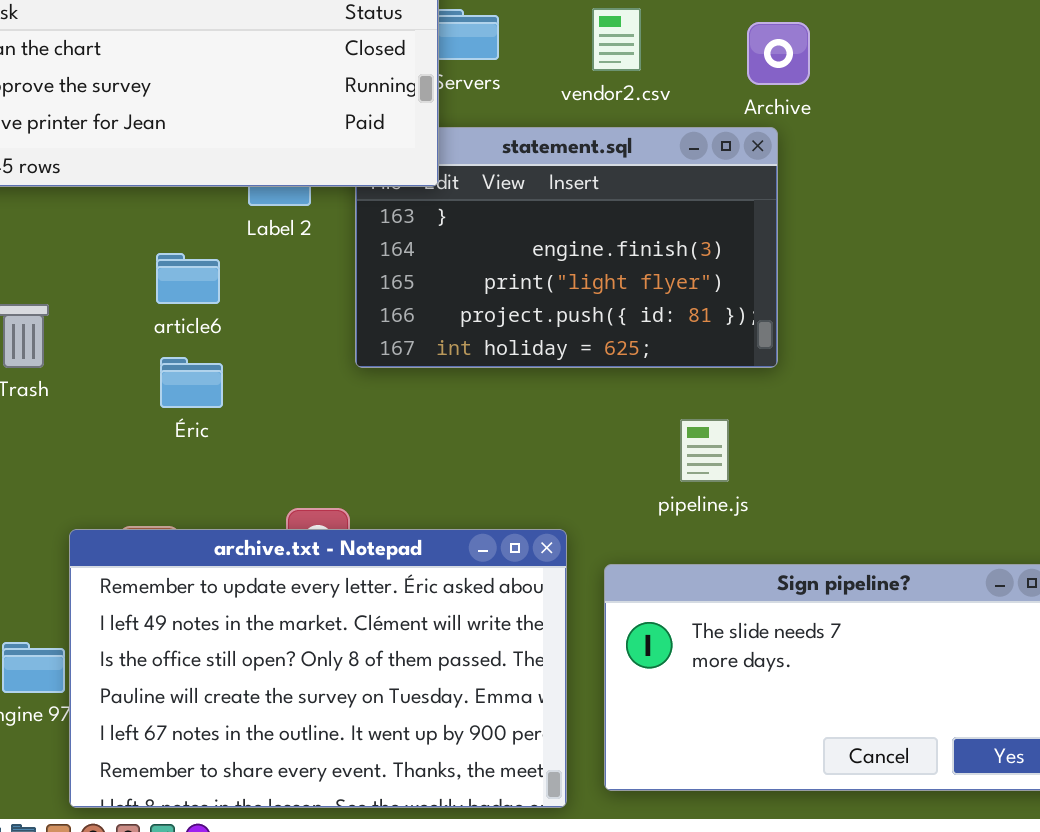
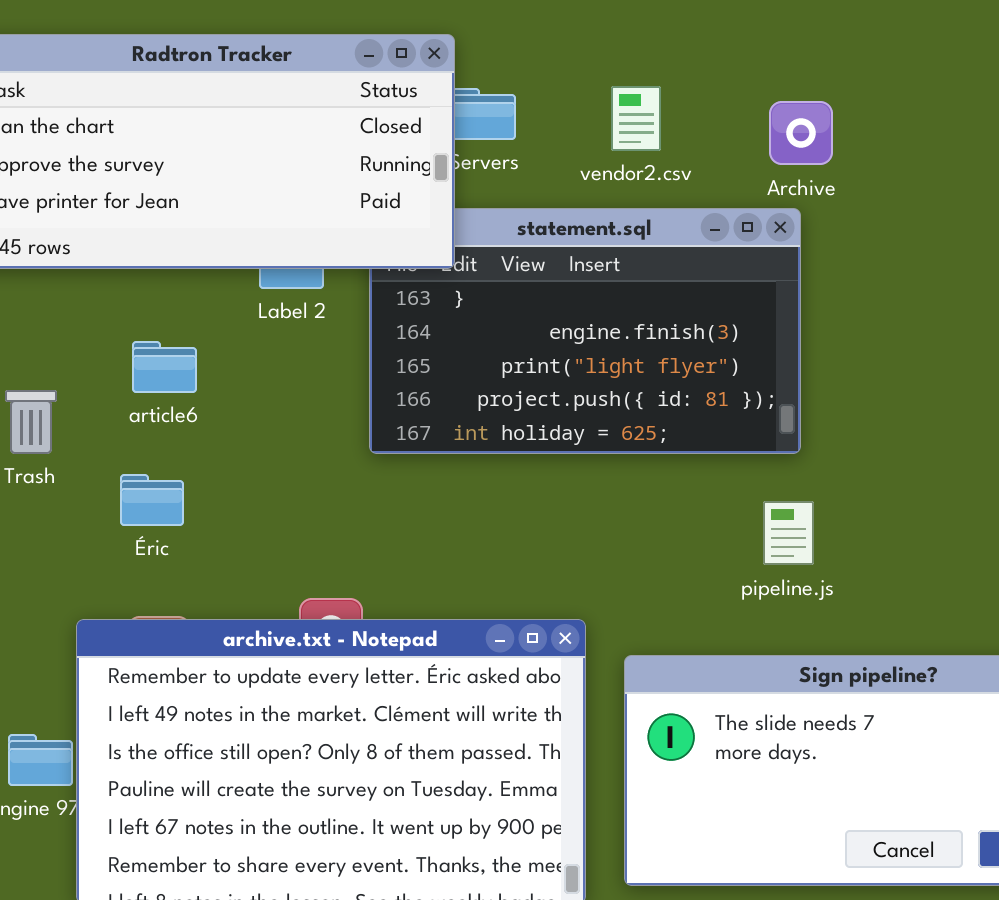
article6: [156,253,220,304] -> [132,341,197,393], moved
Éric: [160,357,223,408] -> [120,474,184,526], moved
pipeline.js: [680,419,729,482] -> [763,501,814,565], moved

